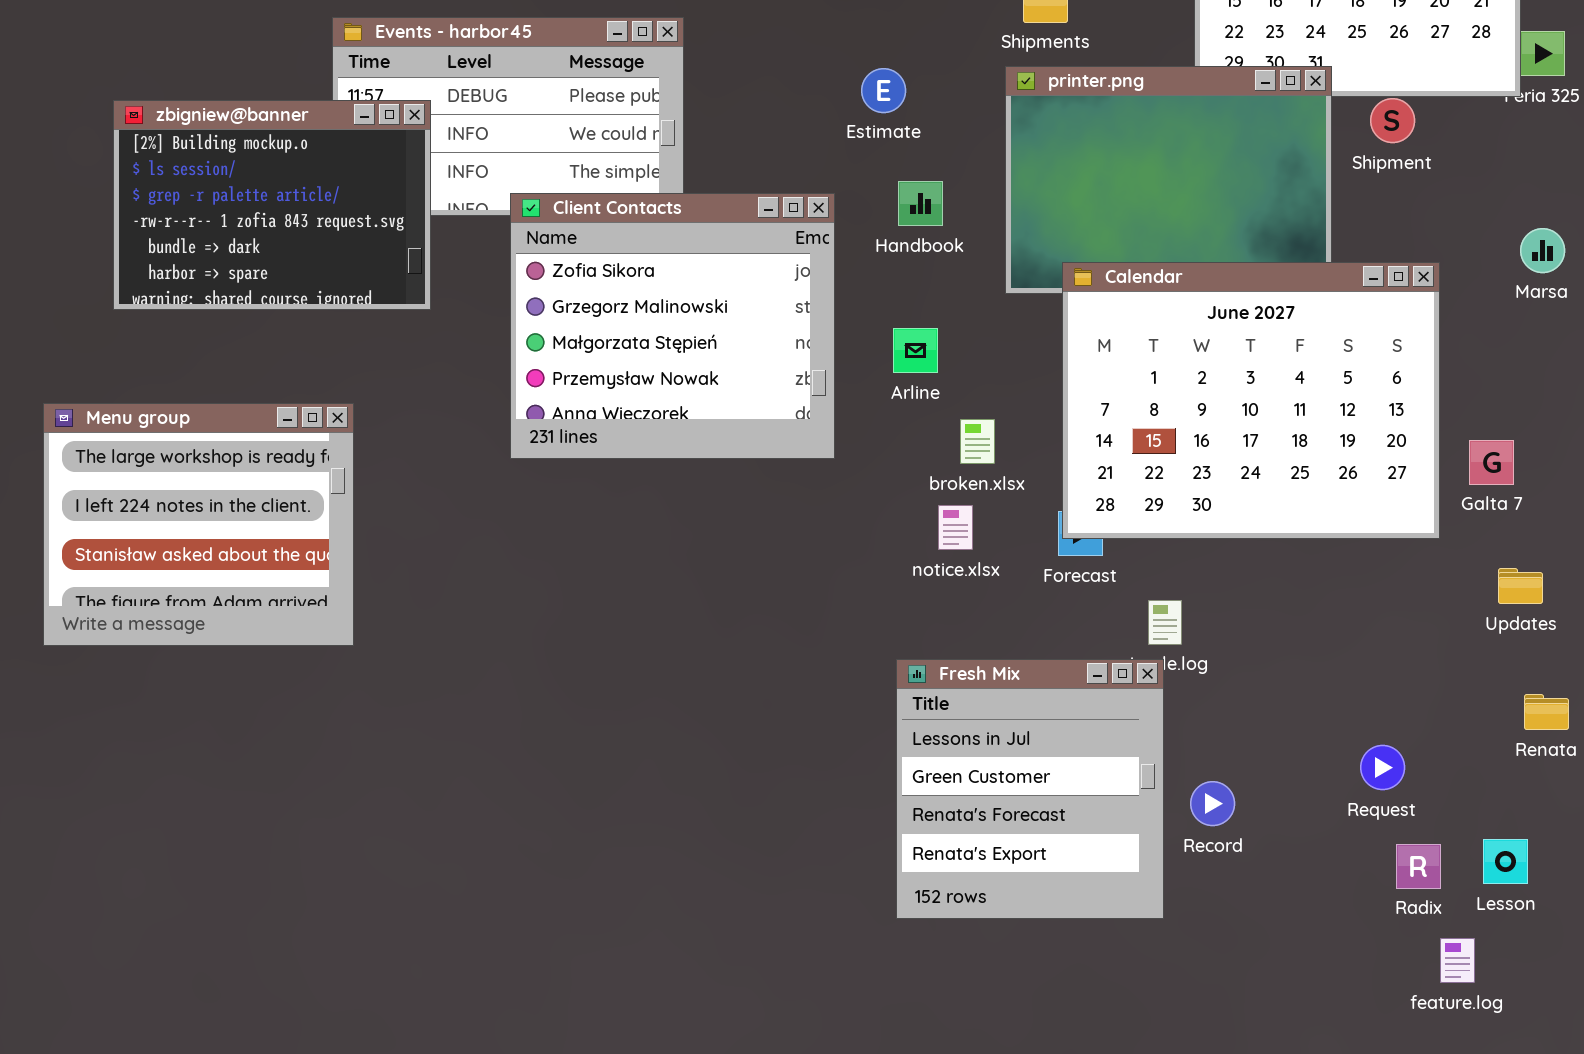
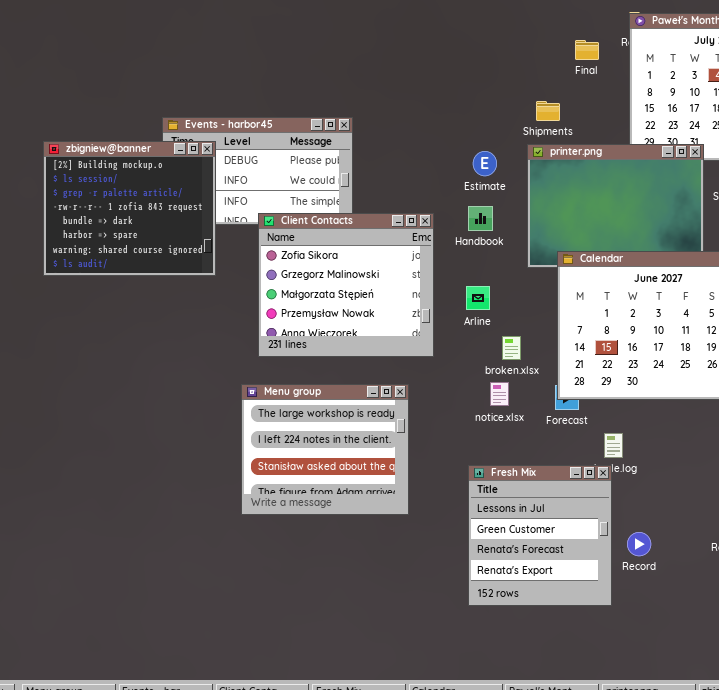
Estimate: [861,68,906,113] -> [473,151,497,176], moved
zbigniew@banner: [113,100,431,310] -> [43,141,216,276], resized
Menu group: [43,403,354,646] -> [241,384,409,515], moved

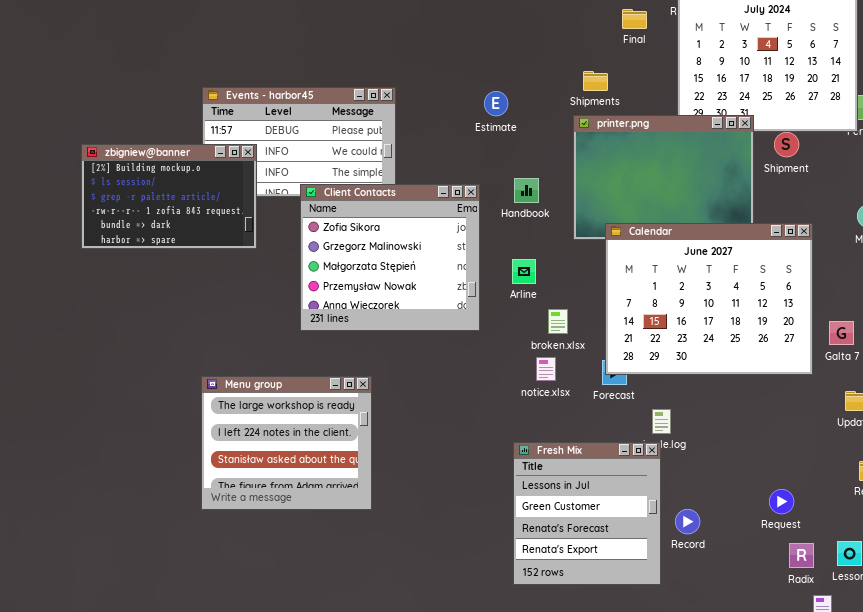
zbigniew@banner: [43,141,216,276] -> [81,144,257,249], resized
Estimate: [473,151,497,176] -> [484,91,508,116], moved
Menu group: [241,384,409,515] -> [201,376,372,510], moved

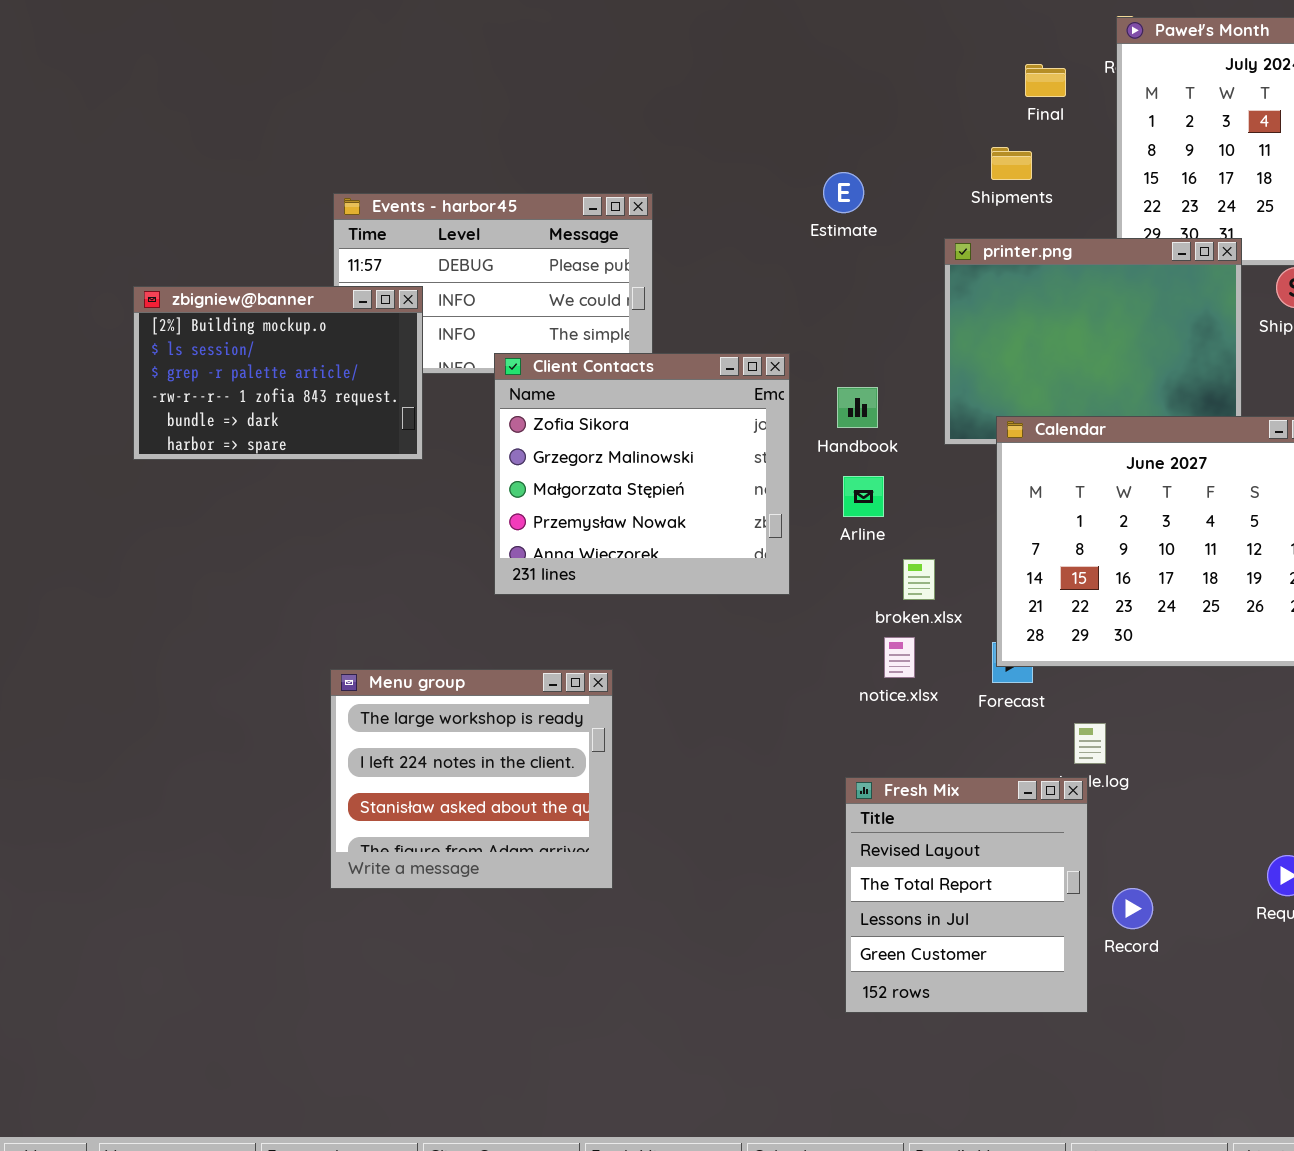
Shipments: [583,71,608,91] -> [991,147,1032,180], moved
Estimate: [484,91,508,116] -> [823,172,864,213], moved
Handbook: [514,178,539,203] -> [837,387,878,428], moved
Fresh Mix: [513,442,661,585] -> [845,777,1088,1013], scrolled up 2 rows

